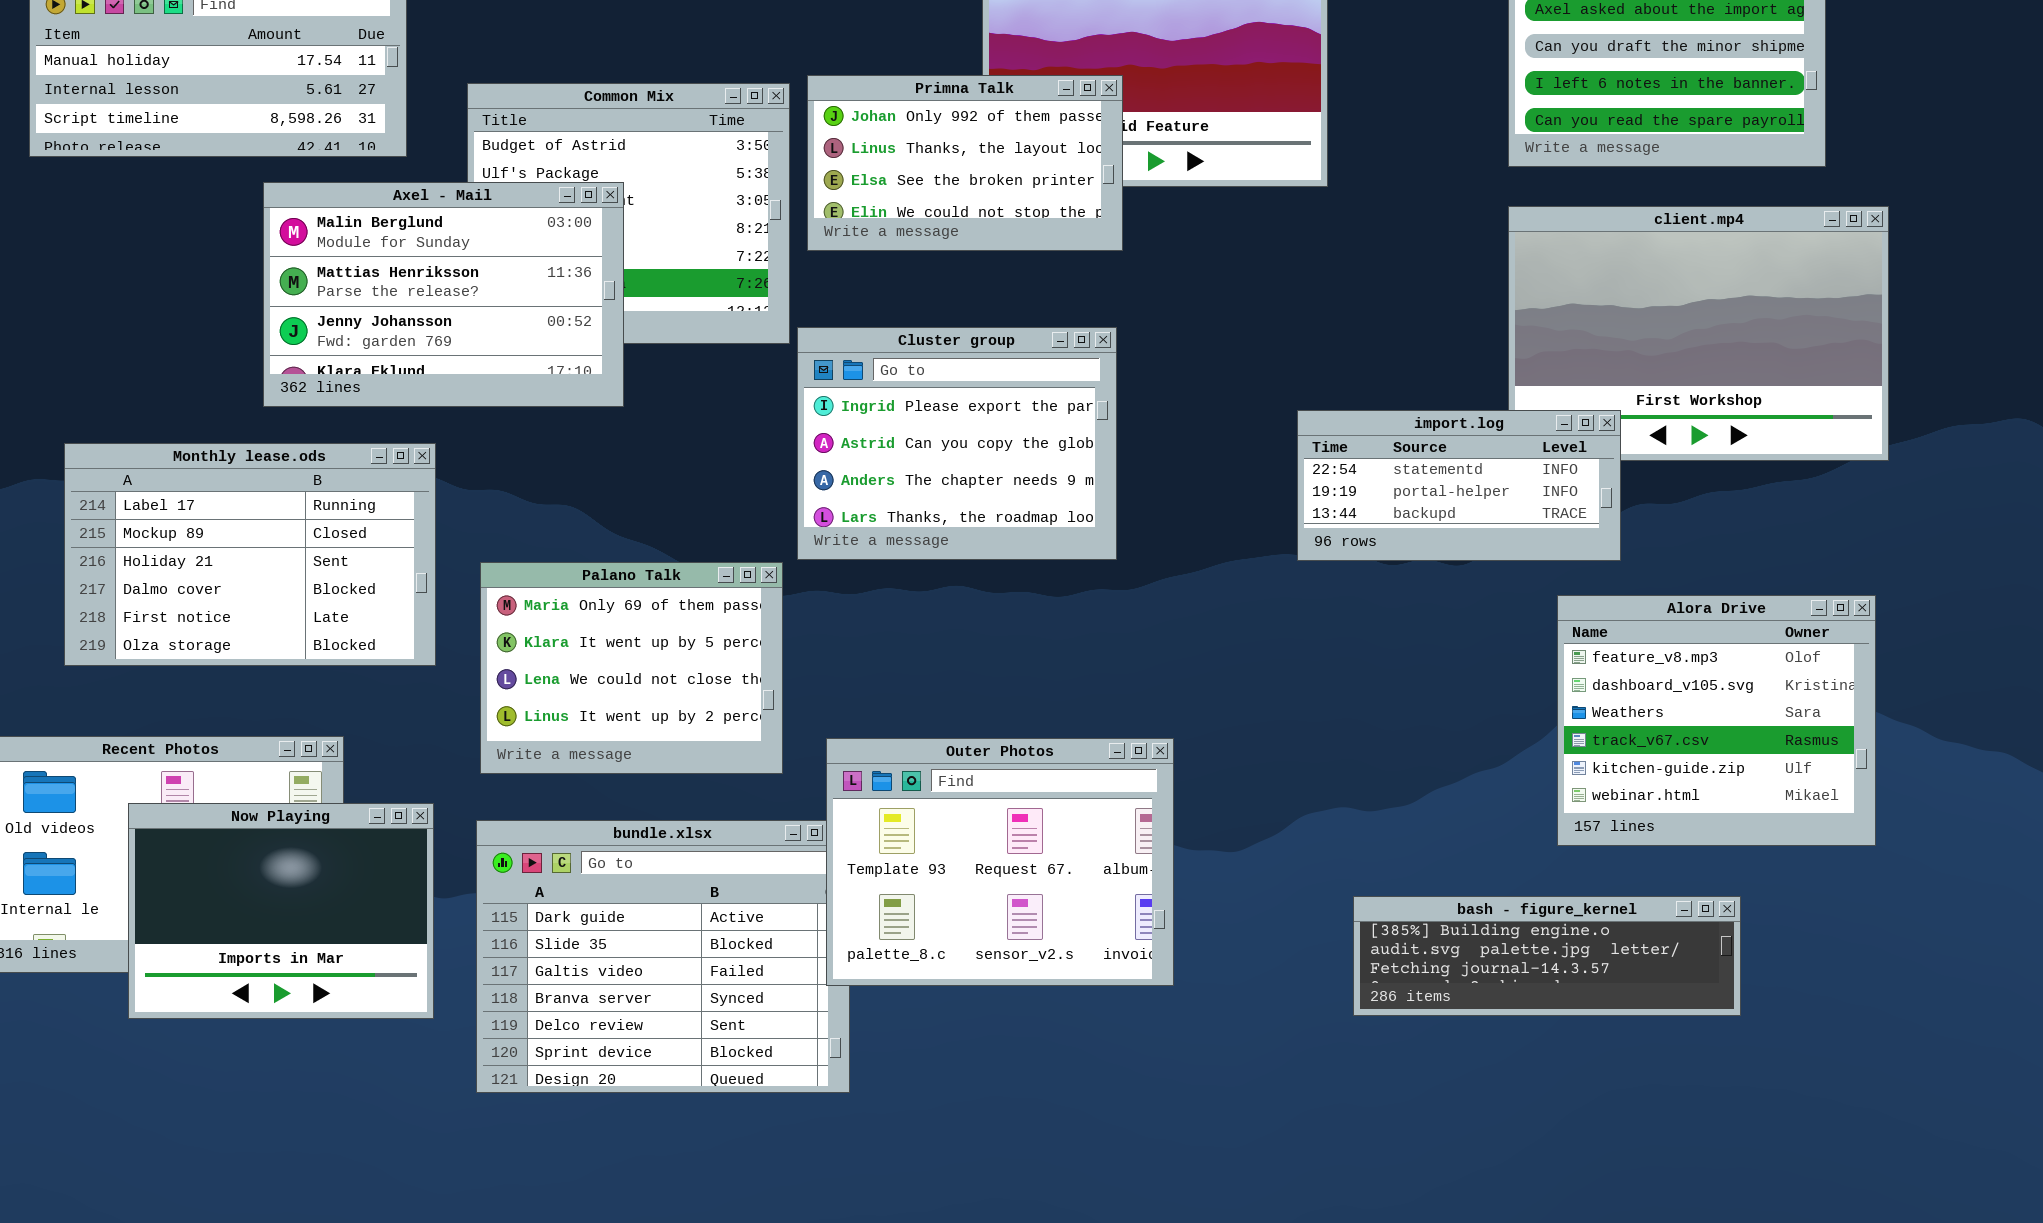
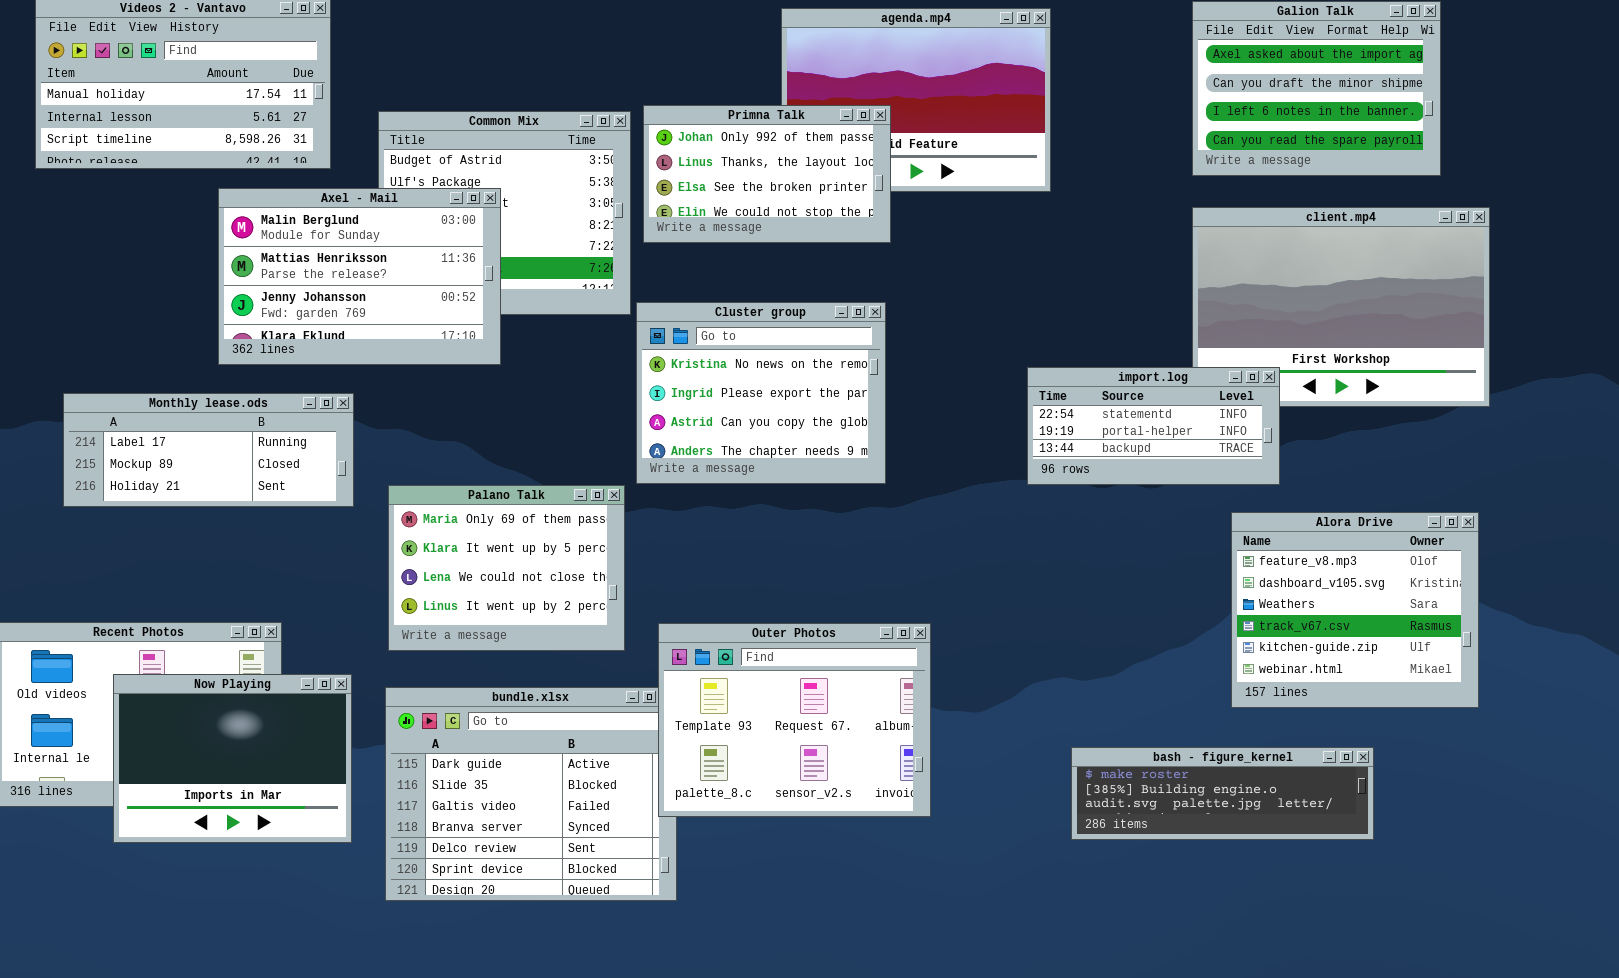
Cluster group: [797,327,1117,560] -> [636,302,886,484], scrolled up 1 row
Monthly lease.ods: [64,443,436,666] -> [63,393,354,507], resized
bash - figure_kernel: [1353,896,1741,1016] -> [1071,747,1374,840], scrolled up 1 row

